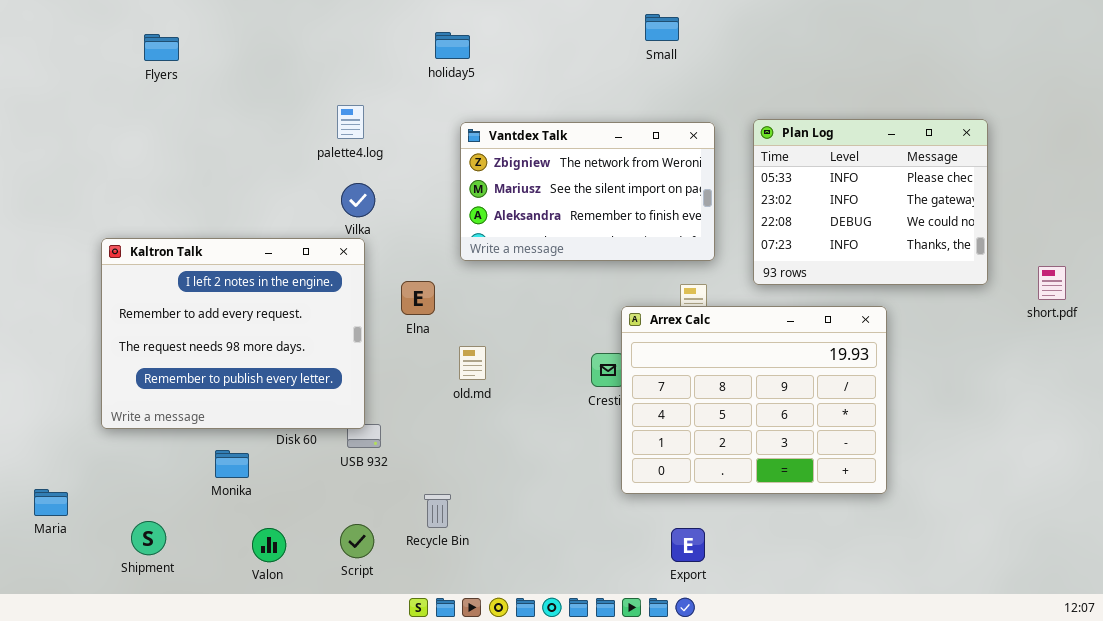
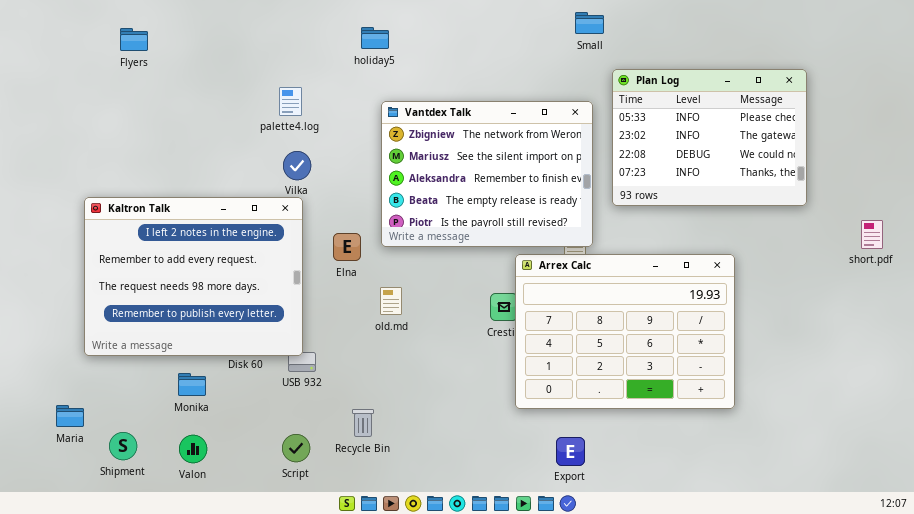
Small: [645,14,679,41] -> [575,12,604,34], moved
Plan Log: [753,119,988,285] -> [612,69,807,206], moved
Vantdex Talk: [460,122,715,261] -> [381,101,593,247], resized
Maria: [34,489,68,516] -> [56,405,84,427], moved
Valon: [252,528,286,562] -> [179,435,207,463], moved

